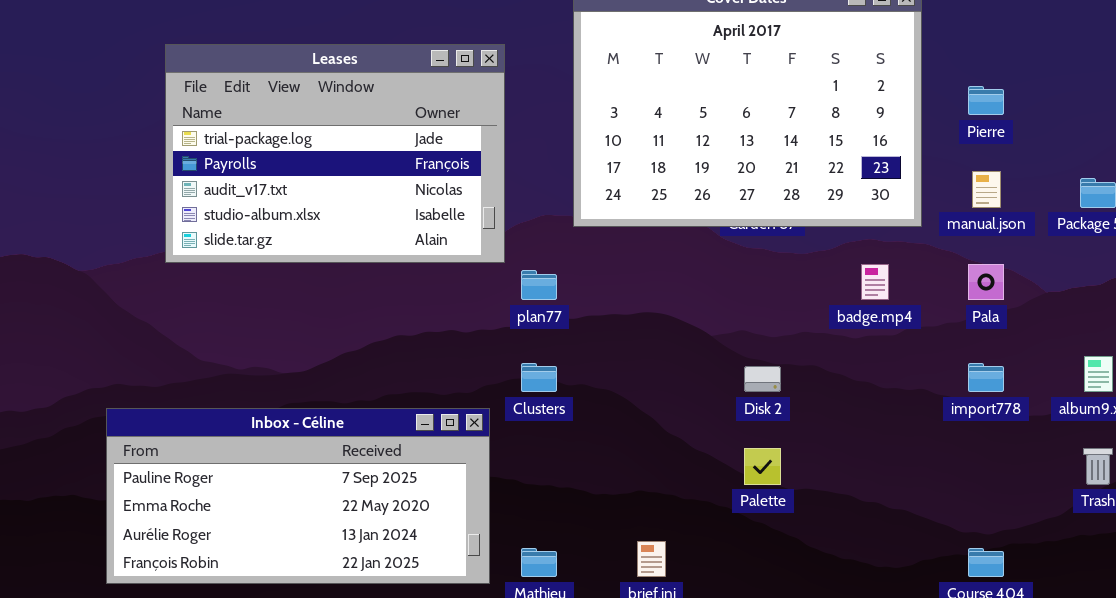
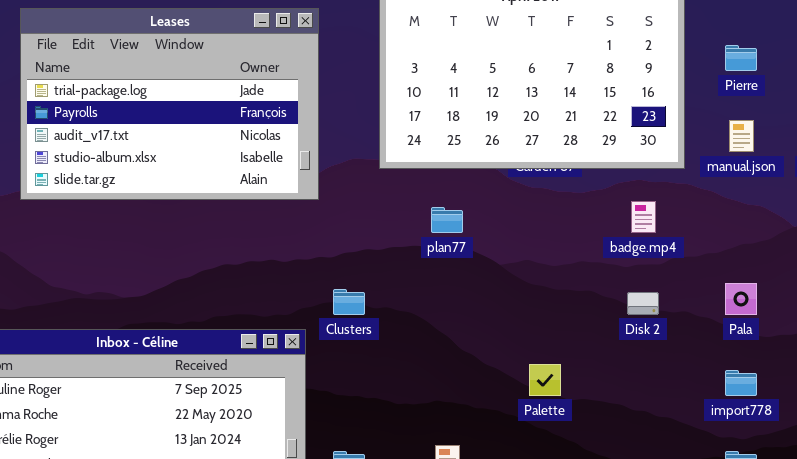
Pala: [968,264,1004,300] -> [725,283,757,315], moved
plan77: [521,270,557,300] -> [431,207,463,233], moved
import778: [968,363,1004,392] -> [725,370,757,396], moved
Disk 2: [744,366,781,392] -> [627,292,659,315], moved

